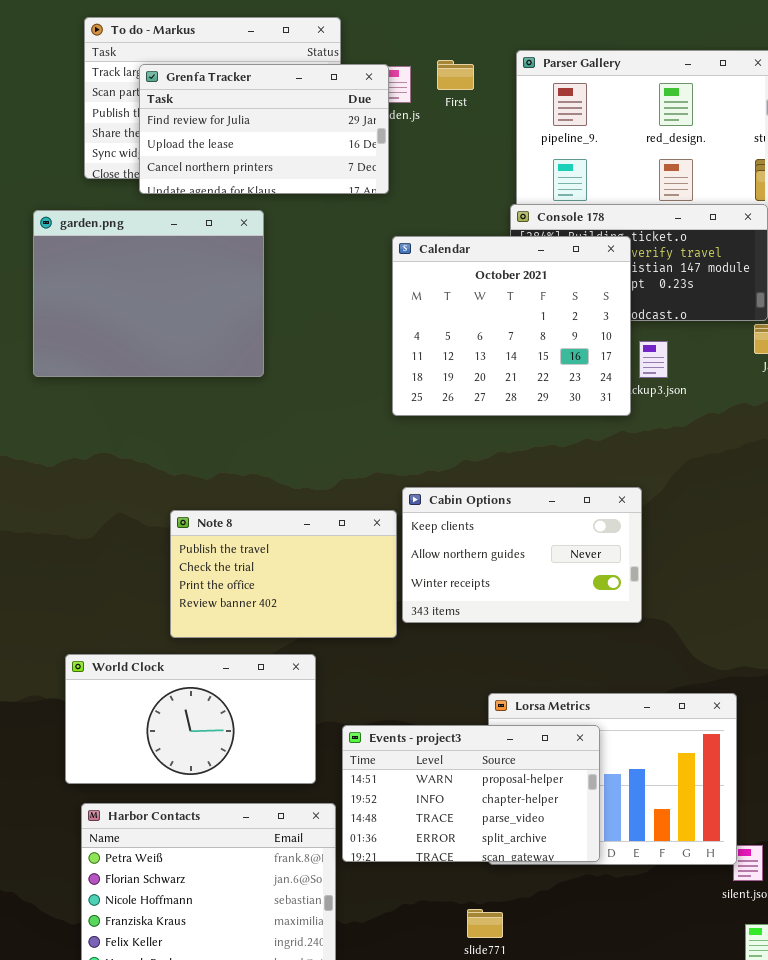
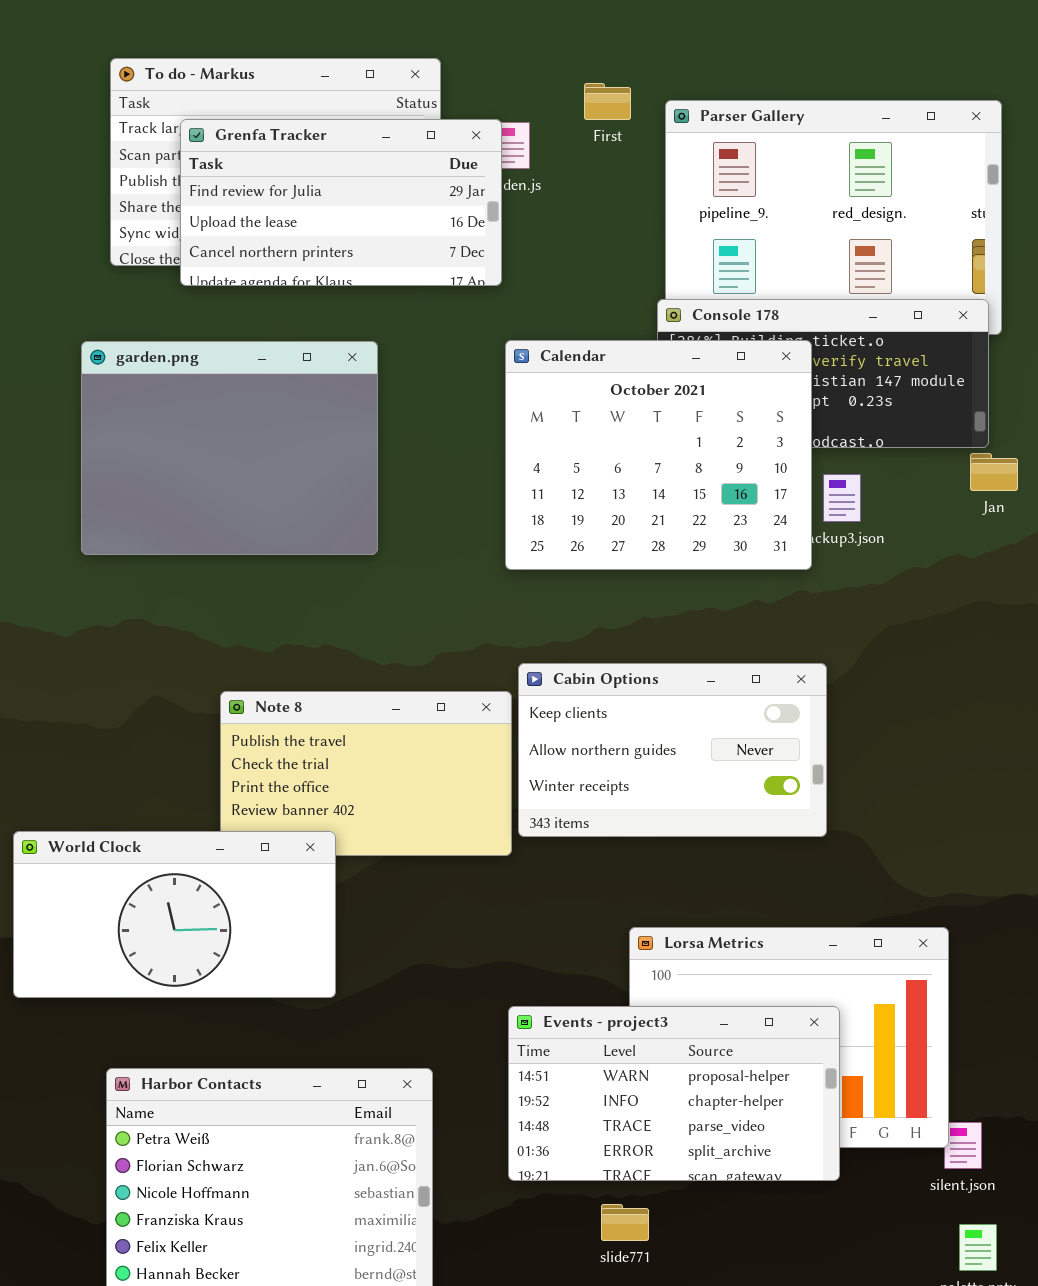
First: [437,60,474,90] -> [584,83,631,120], moved
garden.png: [33,210,264,377] -> [81,341,378,555], moved
World Clock: [65,654,316,784] -> [13,831,336,998], moved
Events - project3: [342,725,600,862] -> [508,1006,840,1181], moved

